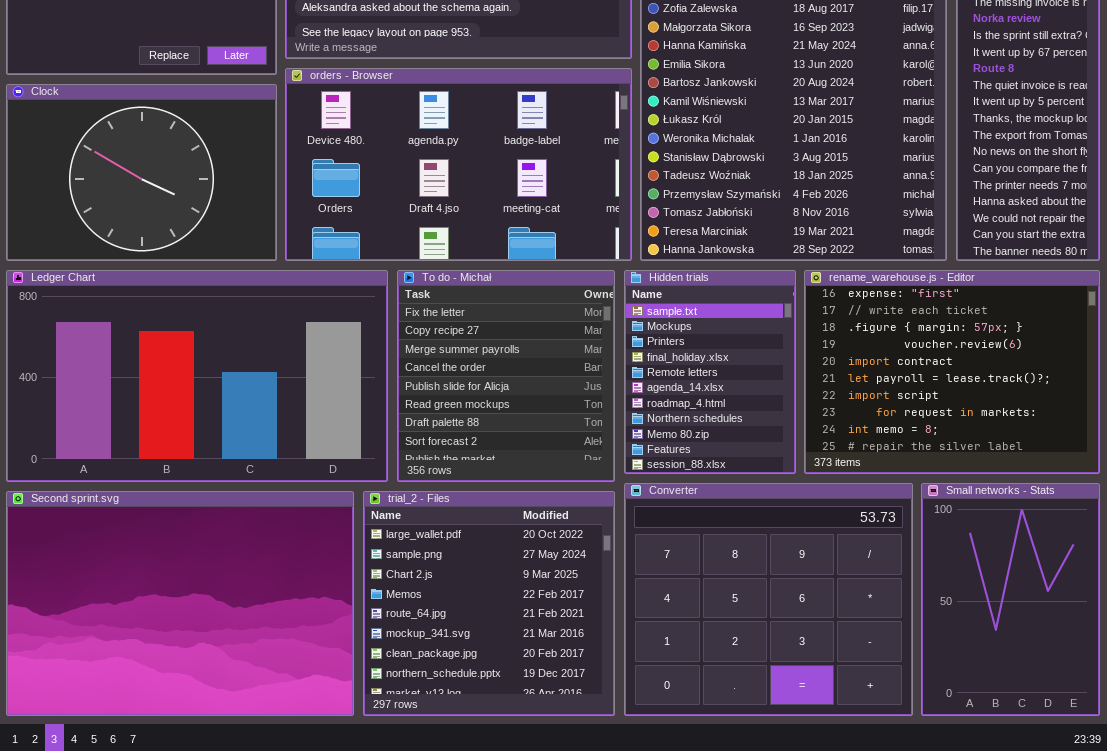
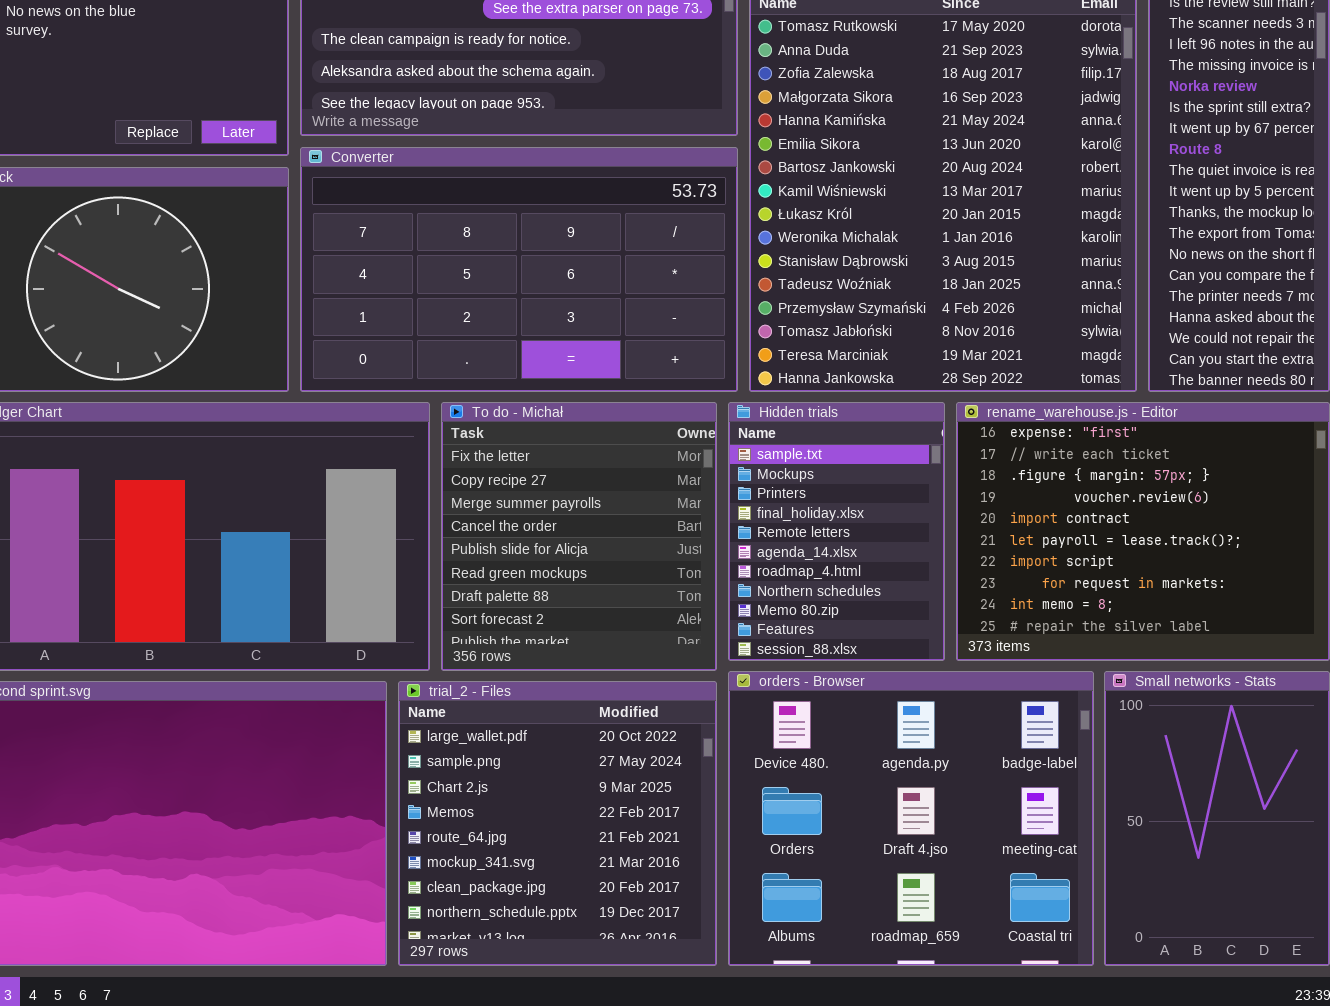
orders - Browser: [285,68,632,261] -> [728,671,1094,966], moved, resized
Converter: [624,483,913,716] -> [300,147,738,392], moved, resized

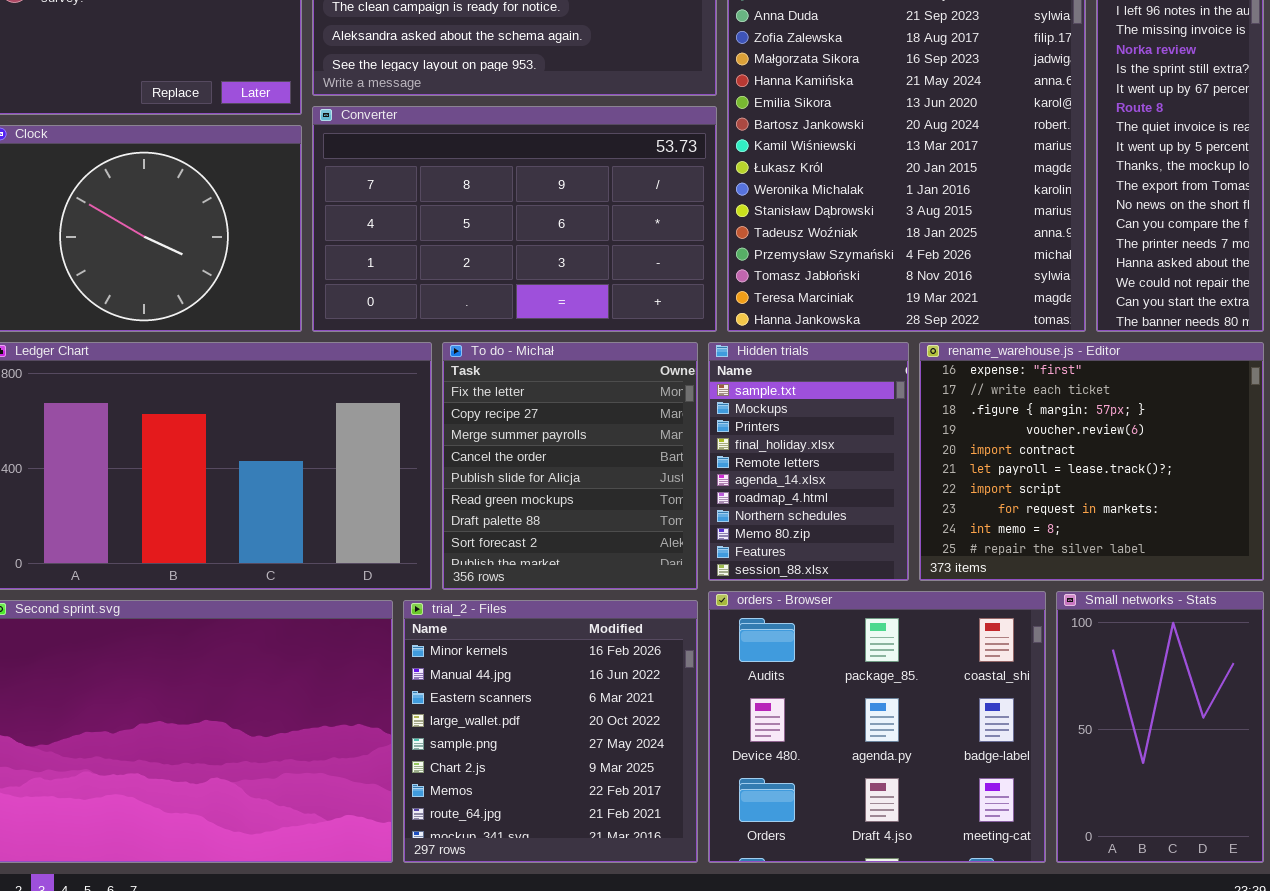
orders - Browser: [728,671,1094,966] -> [708,591,1046,863], scrolled up 1 row
trial_2 - Files: [398,681,717,966] -> [403,600,698,863], scrolled up 3 rows

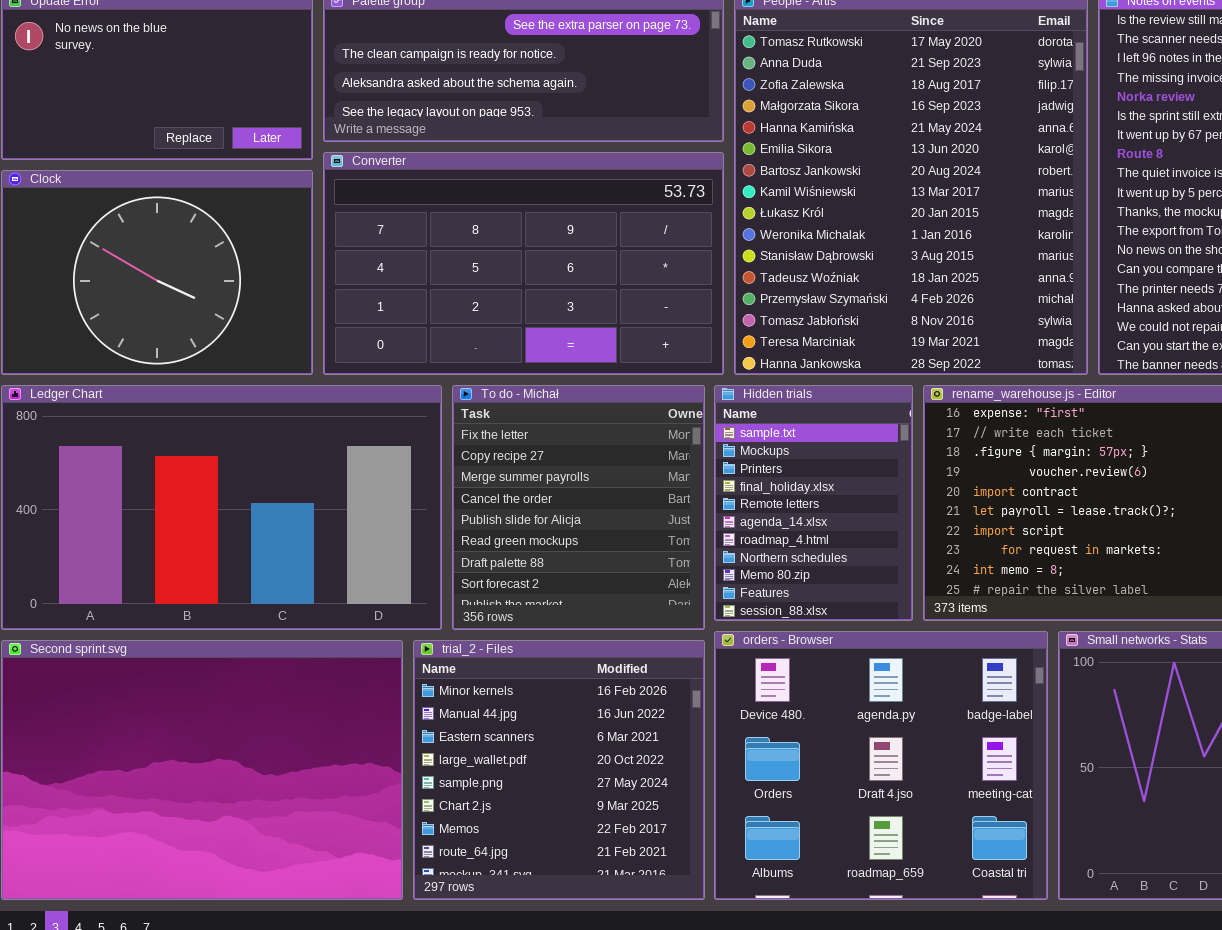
orders - Browser: [708,591,1046,863] -> [714,631,1048,900], scrolled down 1 row

